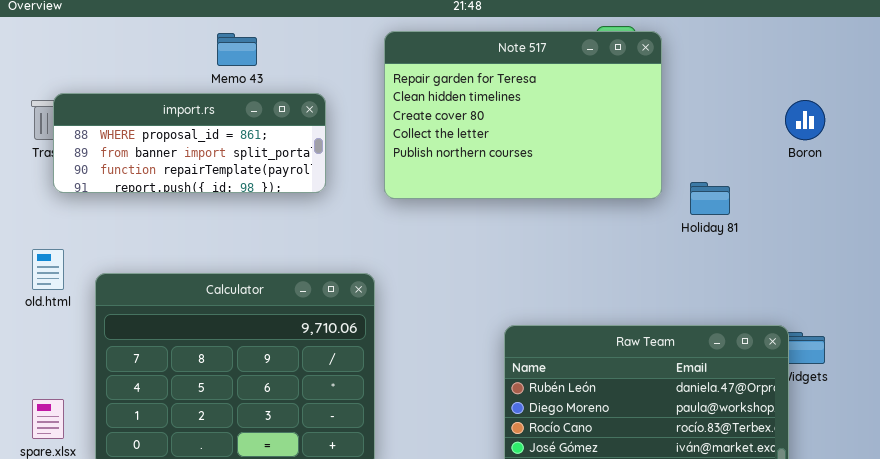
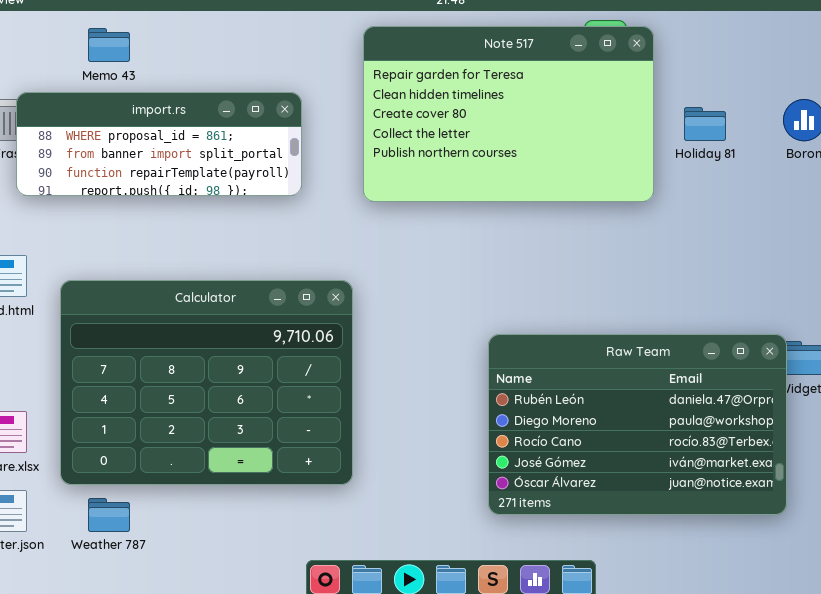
Memo 43: [217,33,257,66] -> [88,28,130,62], moved
Holiday 81: [690,182,730,215] -> [684,107,726,141], moved

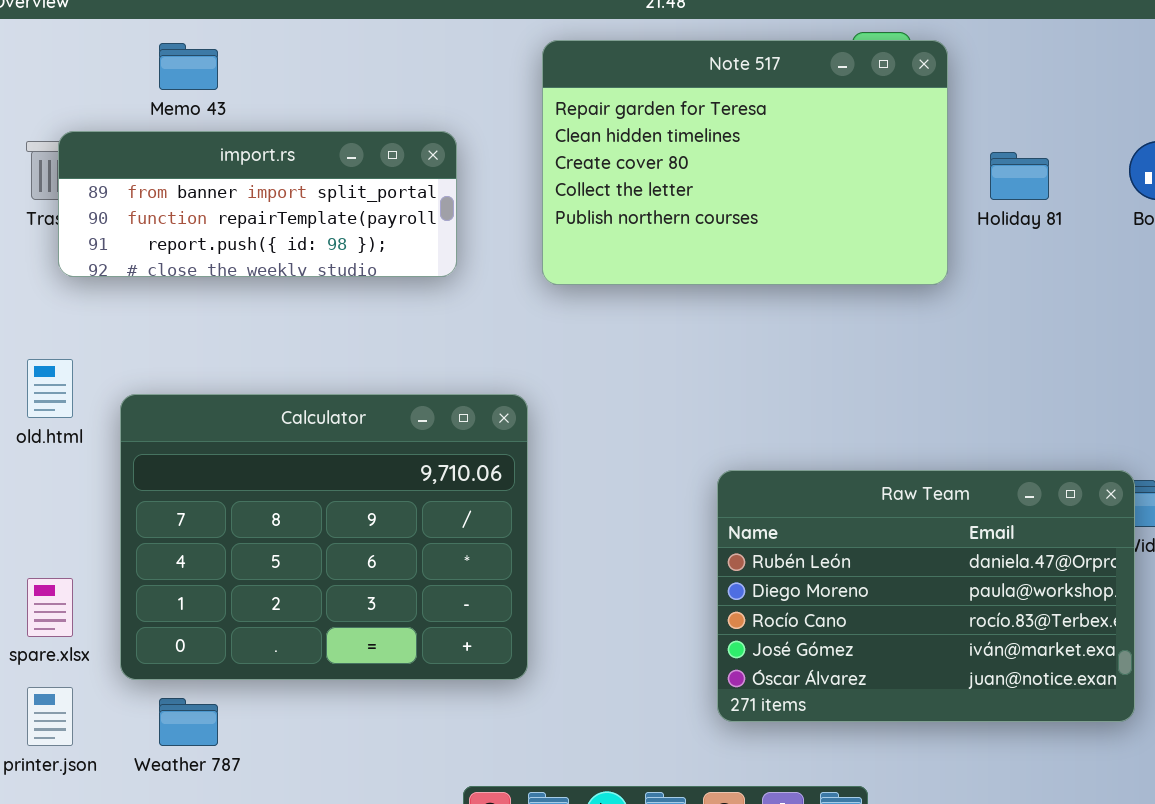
import.rs: [16,92,302,196] -> [58,131,457,277], scrolled down 1 row

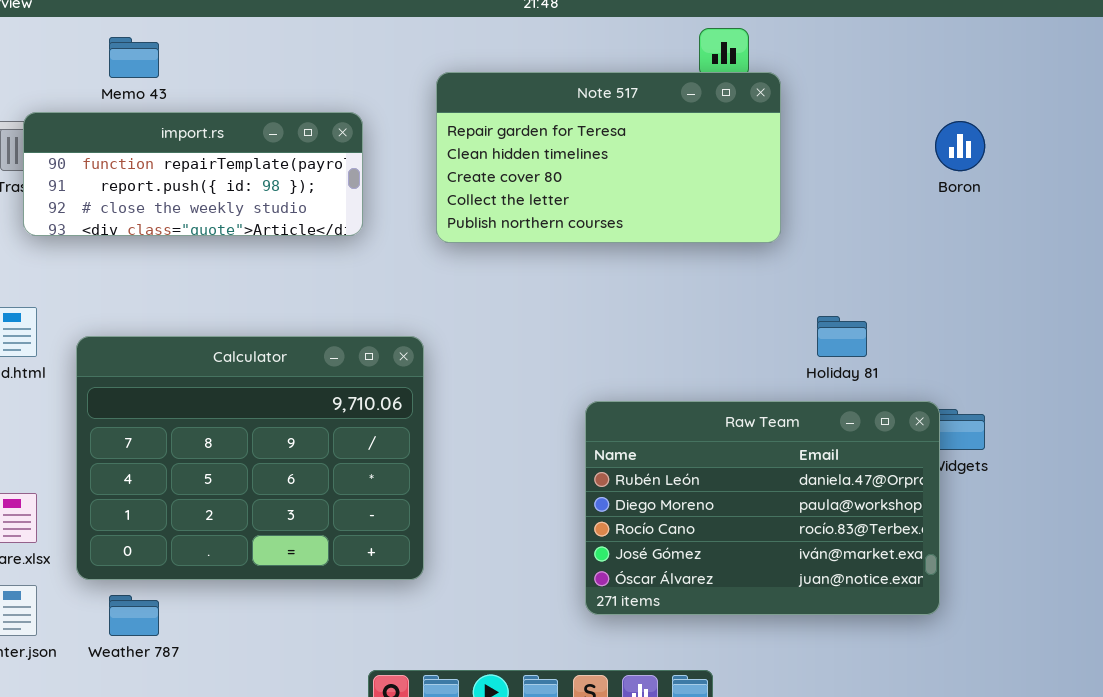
Note 517: [542,40,948,285] -> [436,72,781,243], resized
import.rs: [58,131,457,277] -> [23,112,363,236], scrolled down 1 row
Holiday 81: [990,152,1049,200] -> [817,316,867,357], moved

